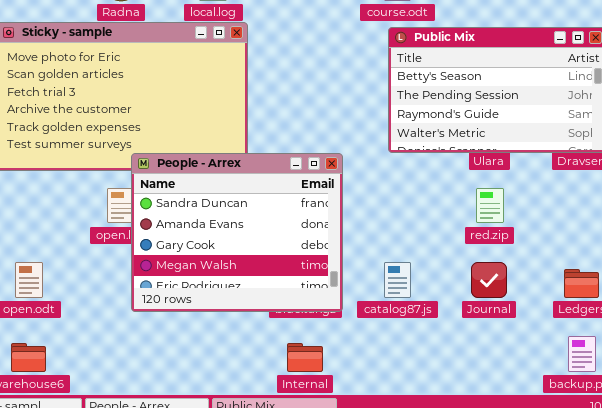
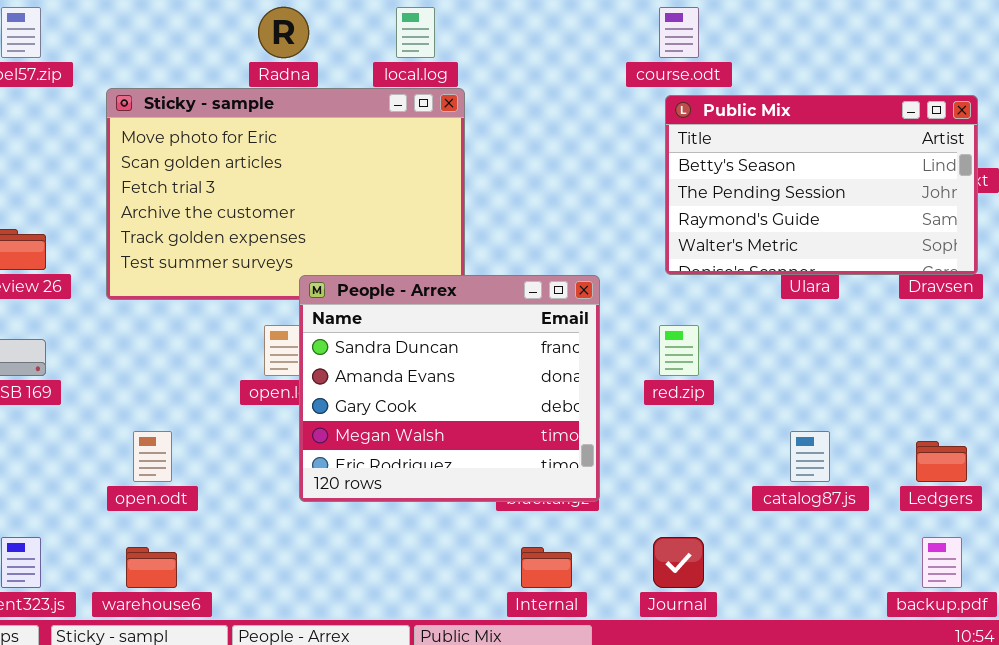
red.zip: [476,188,504,223] -> [659,325,699,376], moved
catalog87.js: [384,262,411,298] -> [790,431,830,482], moved
Journal: [471,262,507,298] -> [653,537,704,588], moved

